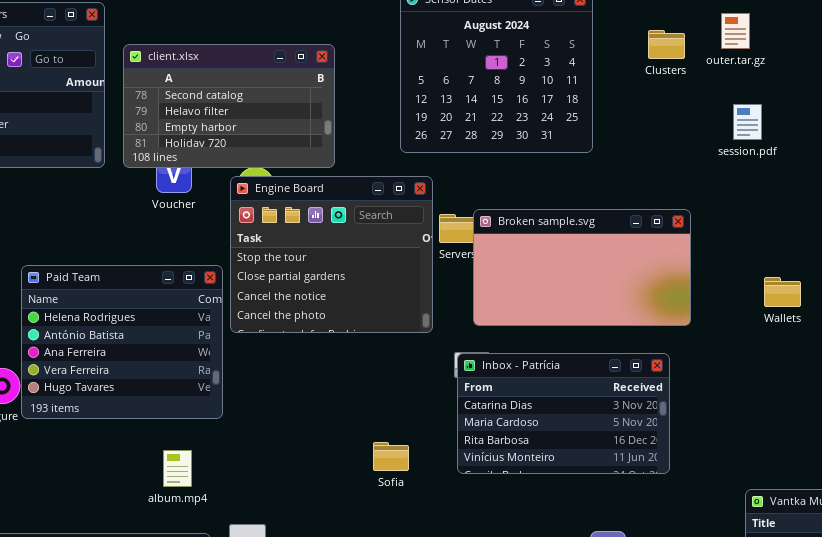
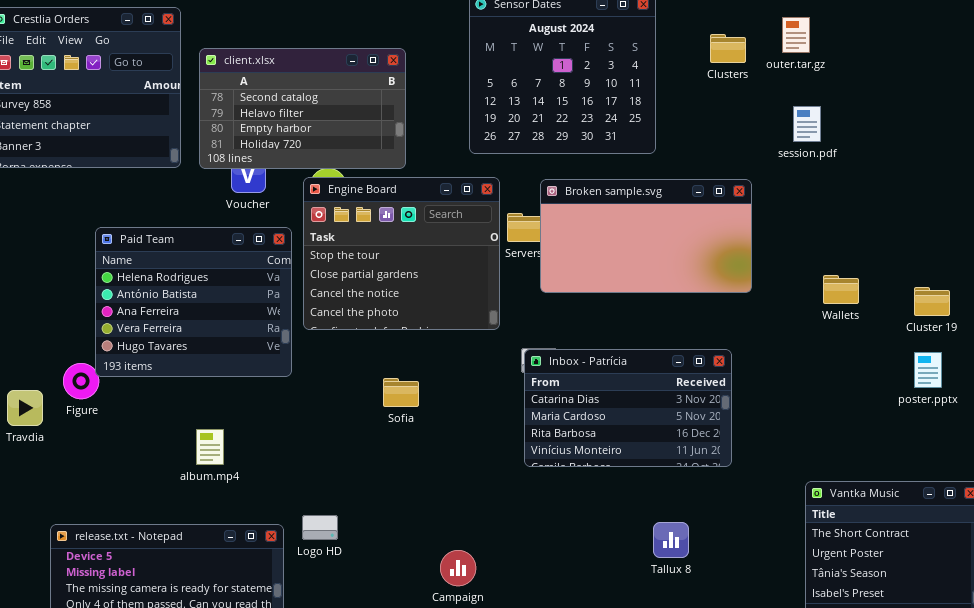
Broken sample.svg: [473,209,691,326] -> [540,179,752,293], moved
Paid Team: [21,265,223,419] -> [95,227,292,377], moved
Sofia: [373,442,409,471] -> [383,378,419,407], moved
album.mp4: [163,450,192,487] -> [196,429,224,465], moved

